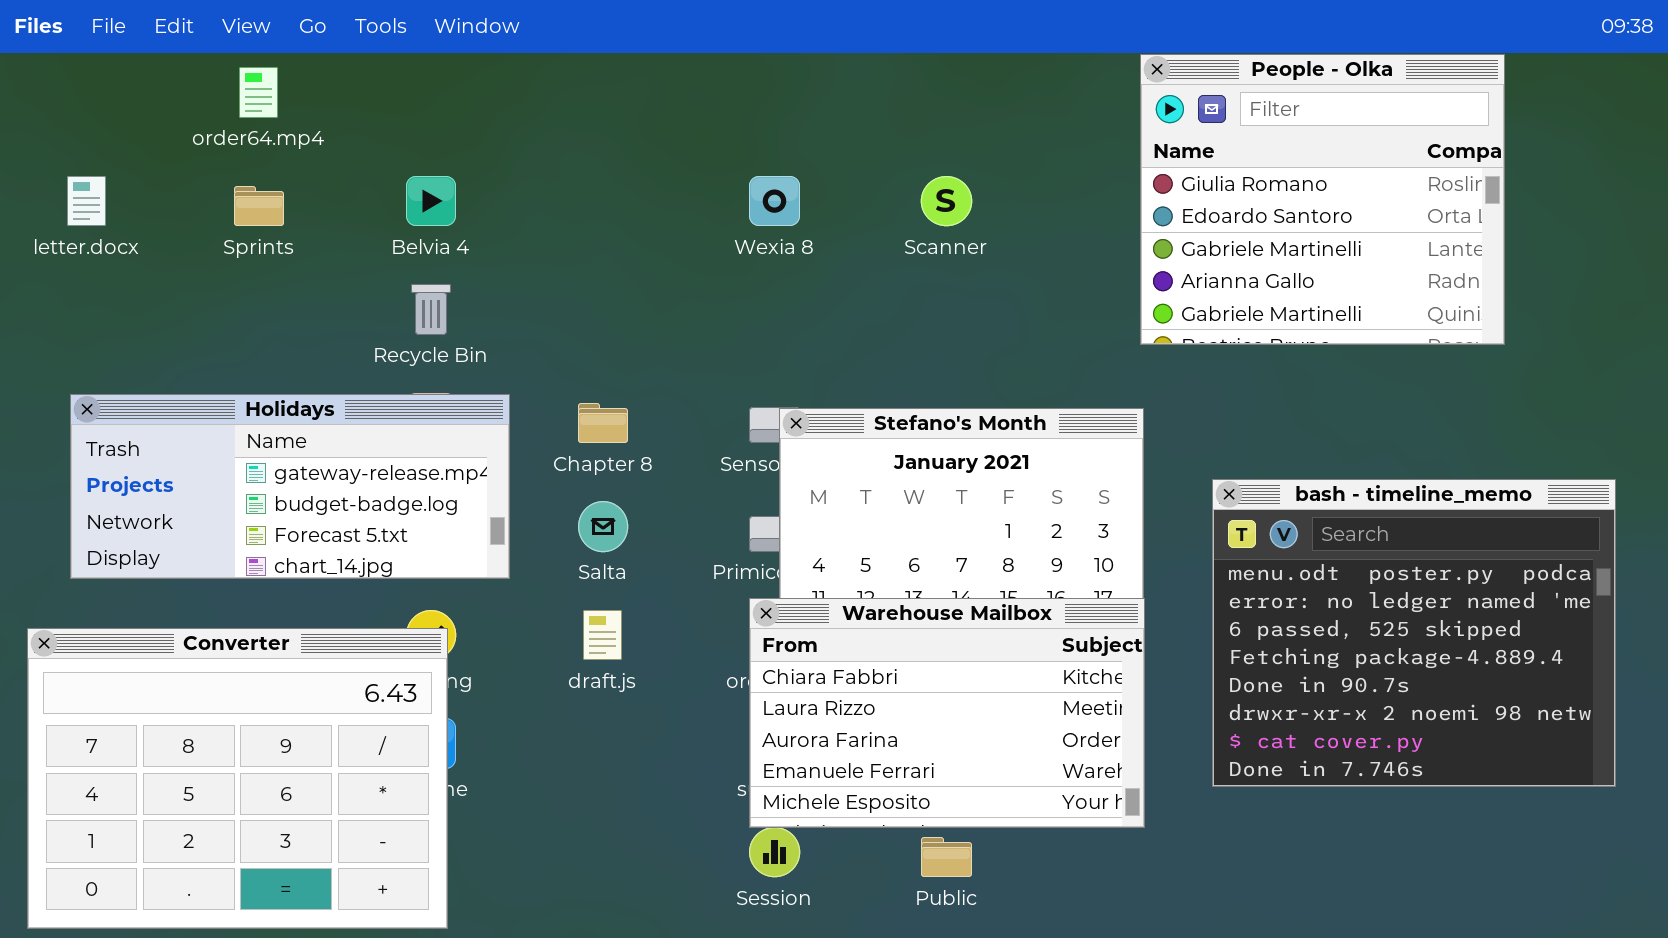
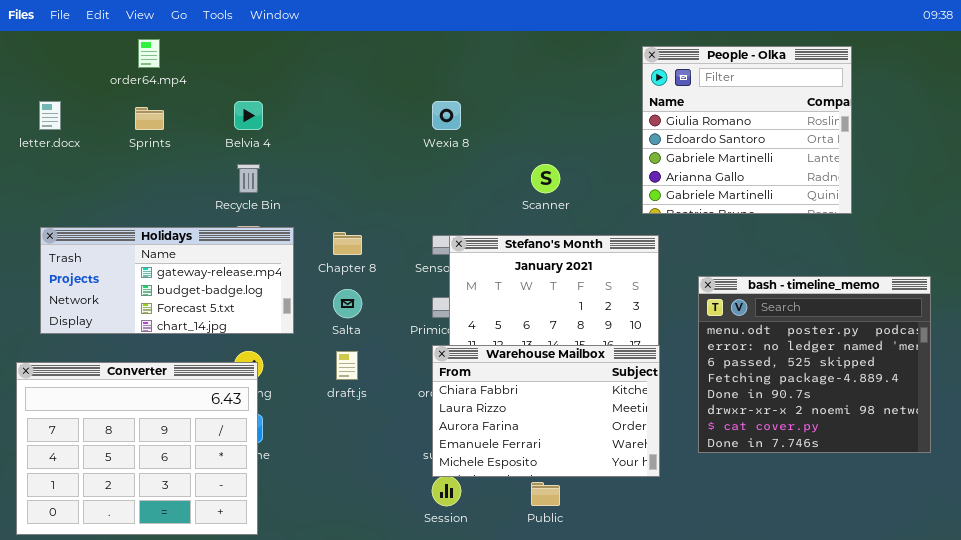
People - Olka: [1140,54,1505,345] -> [642,46,852,214], moved
Scanner: [921,176,972,226] -> [531,164,560,193], moved

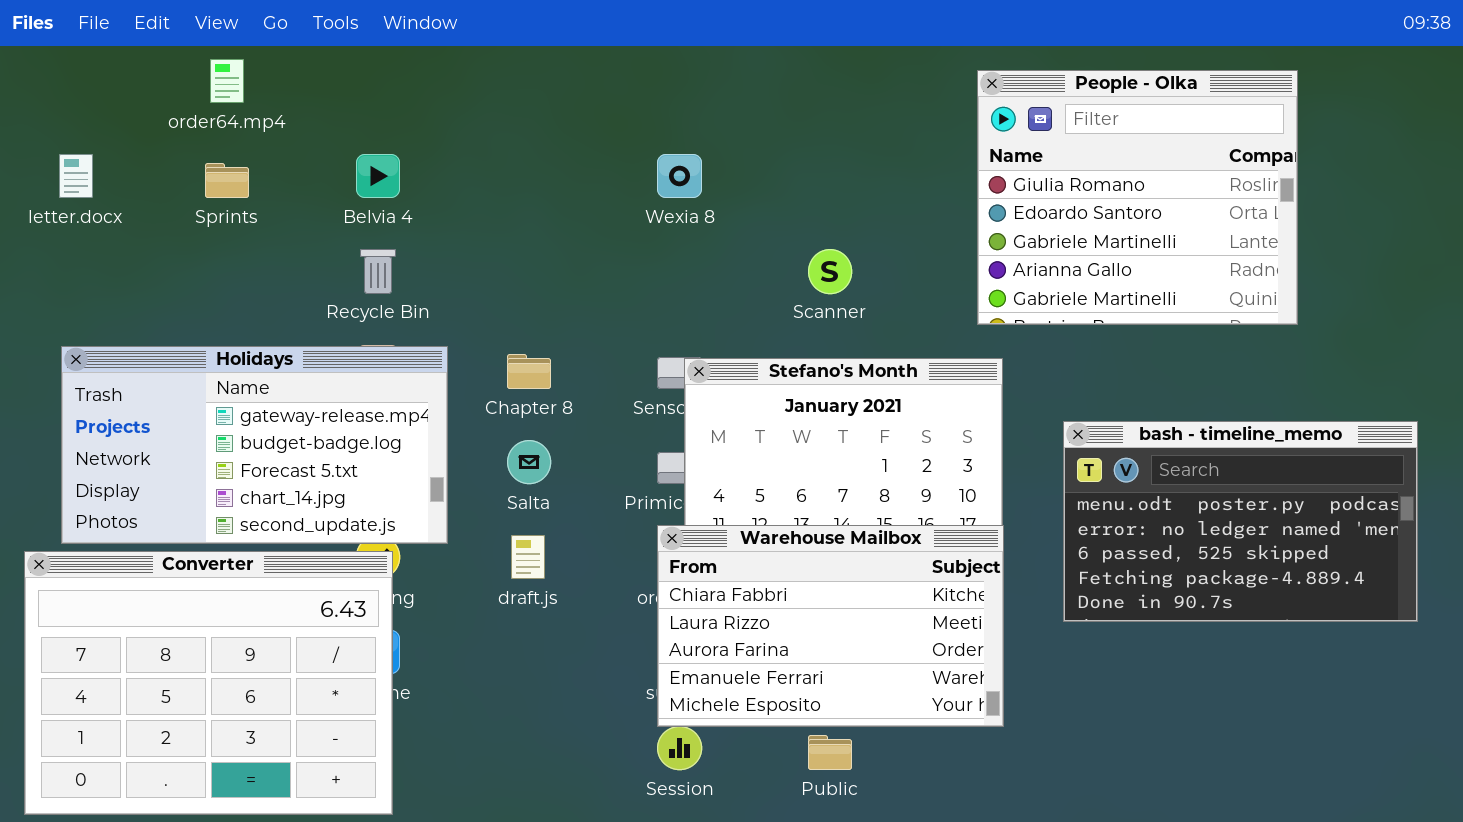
Holidays: [40,227,294,334] -> [61,346,448,544], resized
bash - timeline_memo: [698,276,931,453] -> [1063,421,1418,622], resized

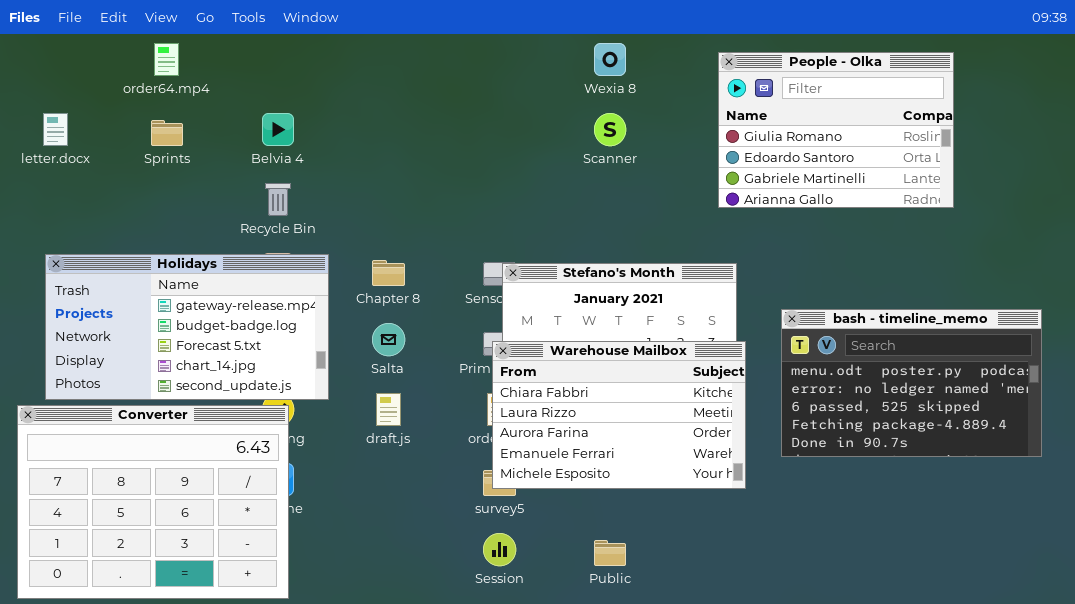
People - Olka: [977,70,1298,325] -> [718,52,954,208], resized
Wexia 8: [657,154,702,198] -> [594,43,626,76], moved
Scanner: [808,249,852,294] -> [594,113,626,146], moved
Warehouse Mailbox: [657,525,1004,727] -> [492,341,746,489], moved

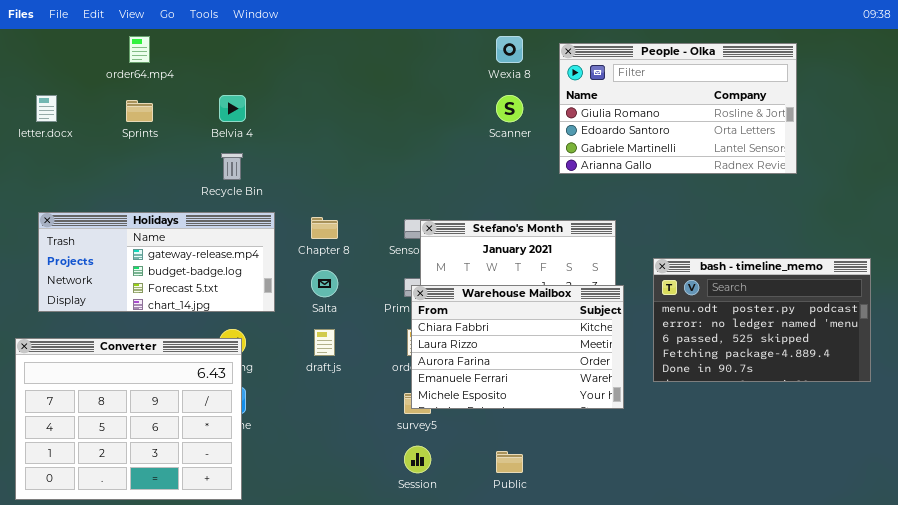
People - Olka: [718,52,954,208] -> [559,43,797,174], resized
Holidays: [45,254,329,400] -> [38,212,275,312], resized

